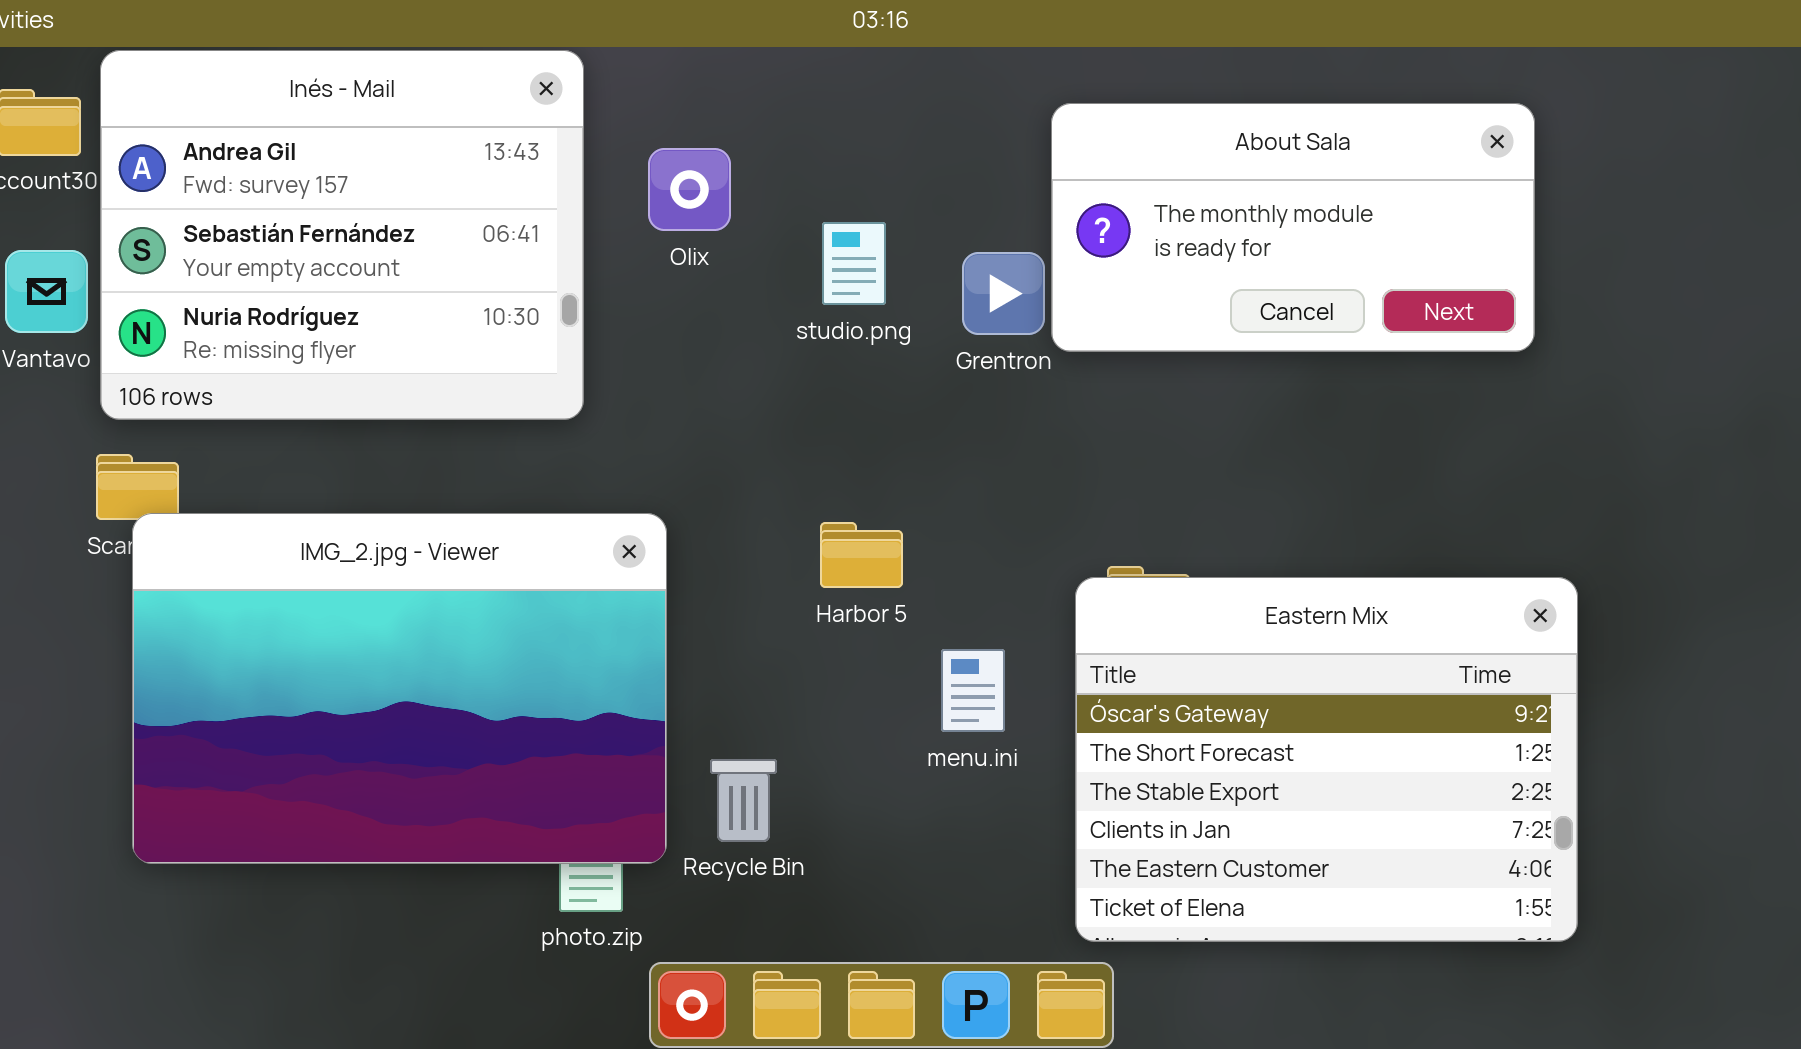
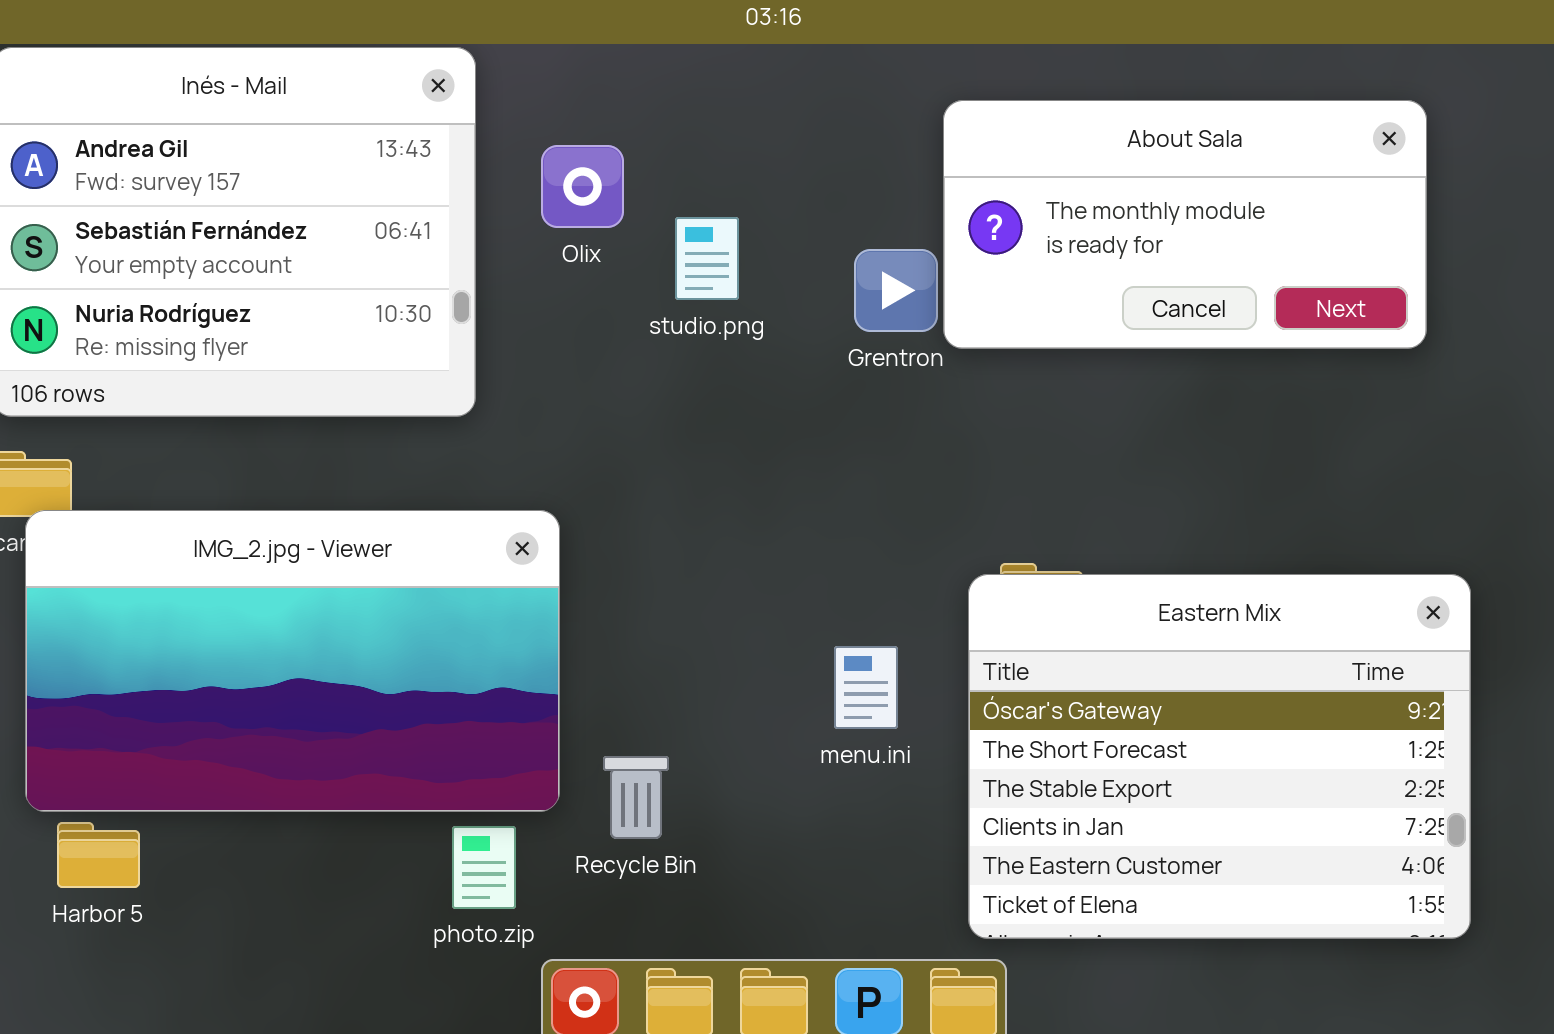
studio.png: [822,222,886,305] -> [675,217,739,300], moved
IMG_2.jpg - Viewer: [132,513,667,864] -> [25,510,560,812], resized
Harbor 5: [820,522,903,588] -> [57,822,140,888], moved

